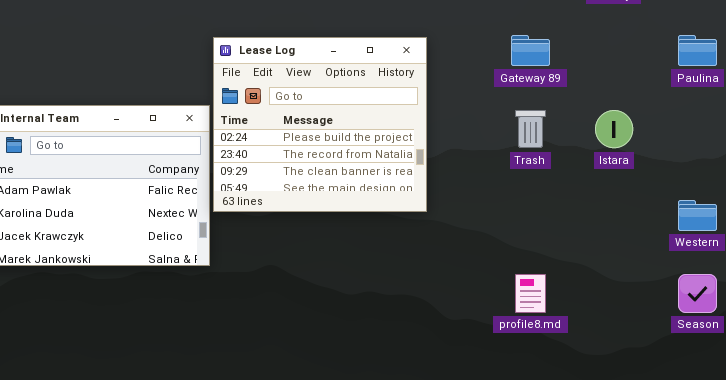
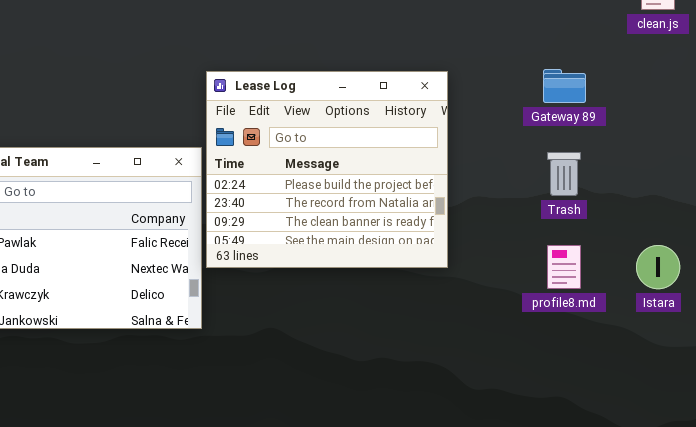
Istara: [595,110,633,148] -> [636,245,680,289], moved
profile8.md: [515,274,546,313] -> [547,245,581,289], moved

